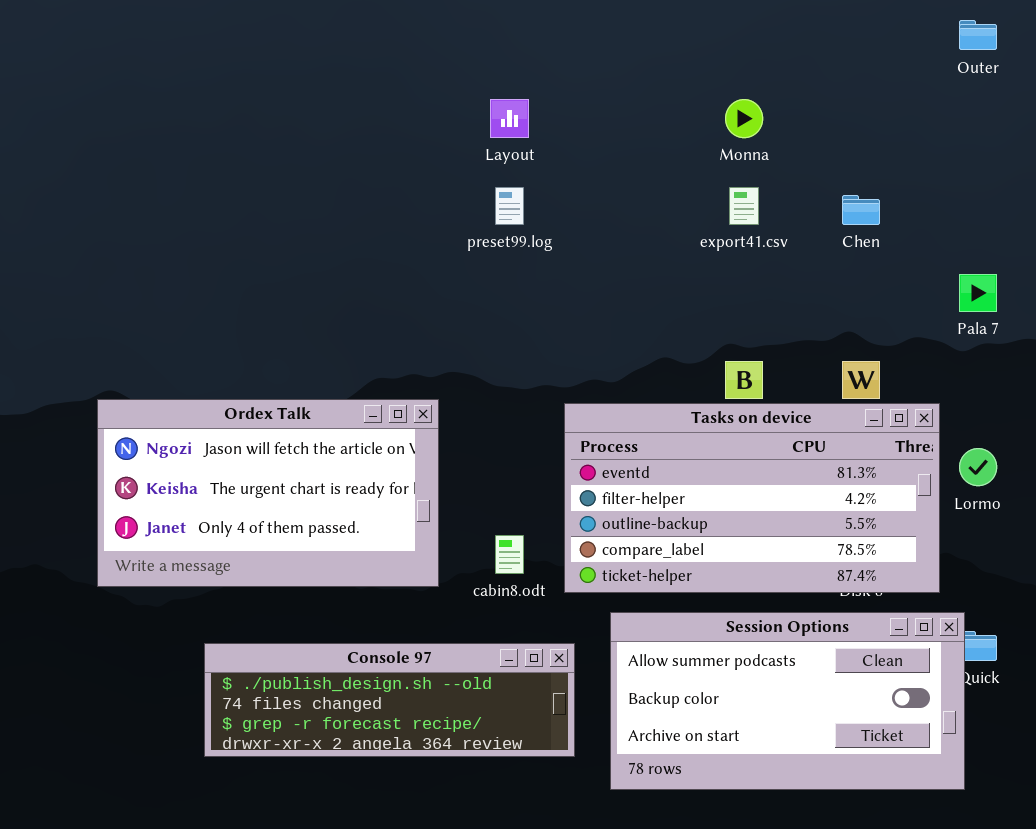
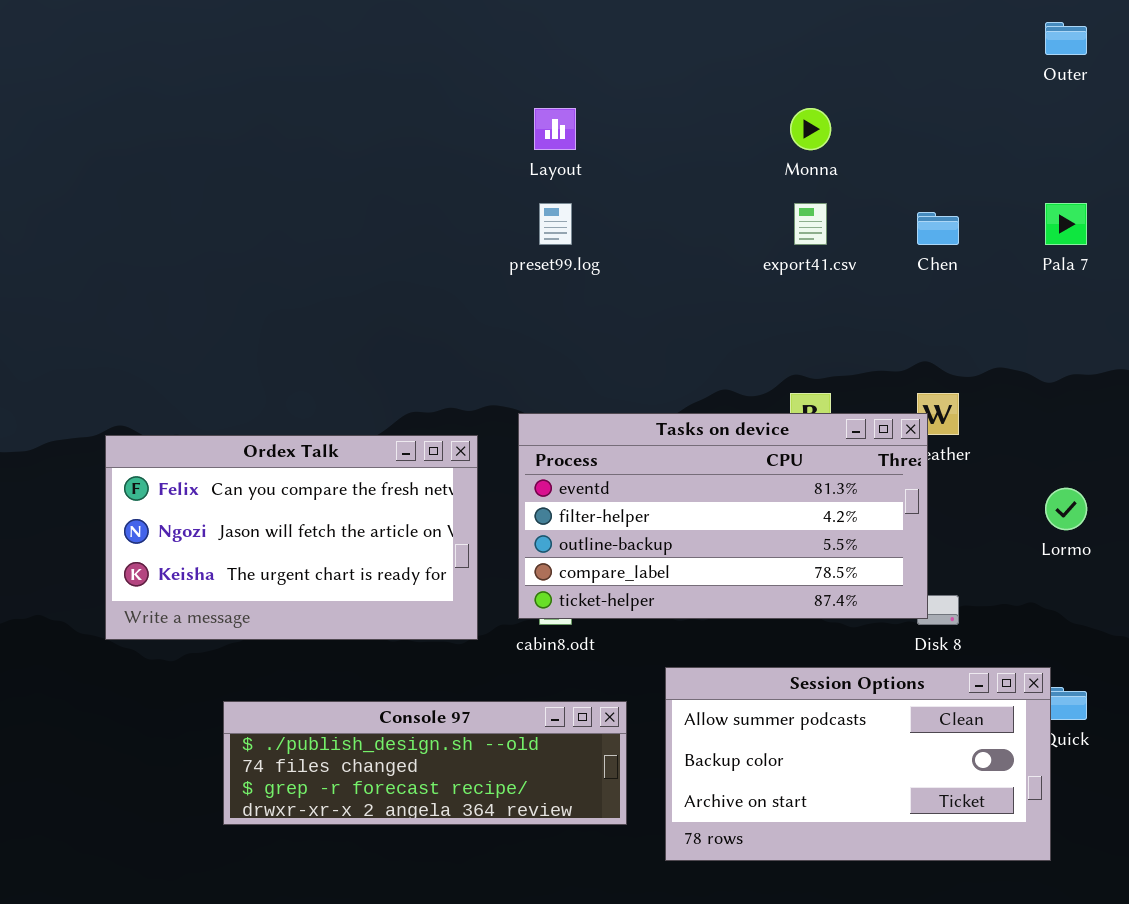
Pala 7: [959,274,997,312] -> [1045,203,1087,245], moved
Ordex Talk: [97,399,439,587] -> [105,435,478,640], scrolled up 1 row
Tasks on device: [564,403,940,593] -> [518,413,928,619], moved

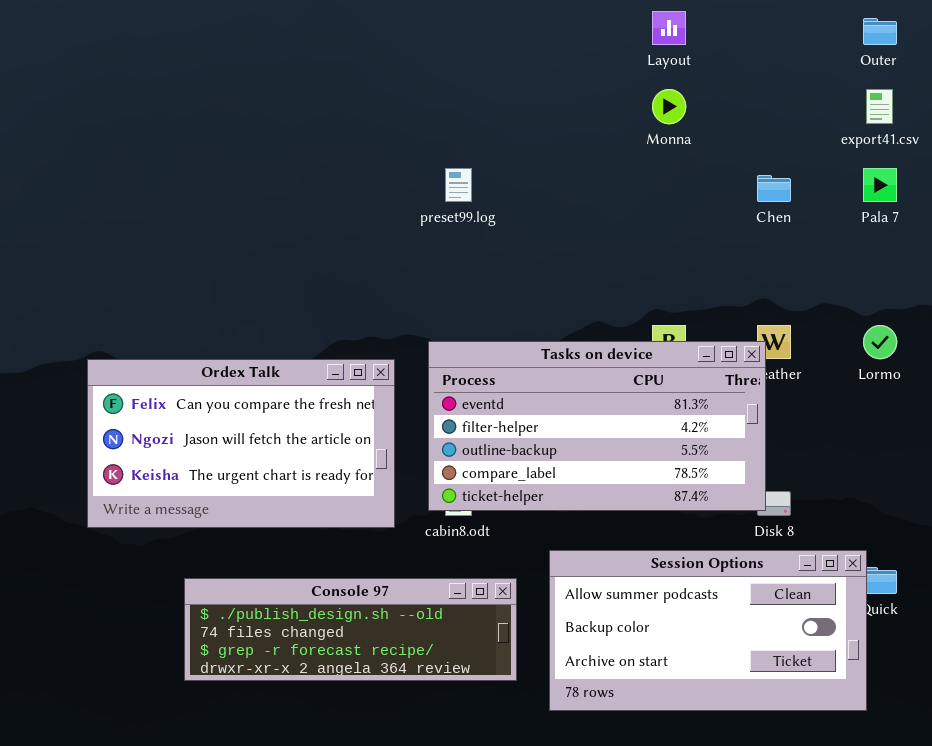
Layout: [534,108,576,150] -> [652,11,686,45], moved
export41.csv: [794,203,827,245] -> [866,89,893,124], moved
Lormo: [1045,488,1087,530] -> [863,325,897,359], moved

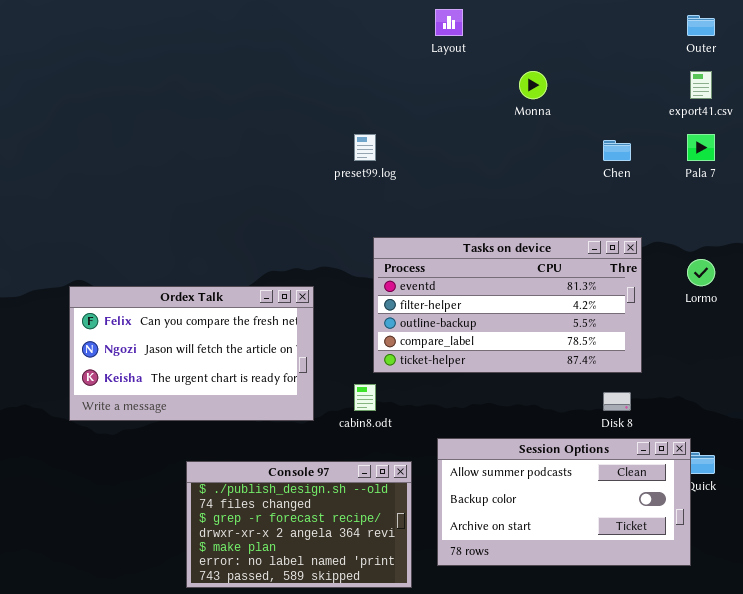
Layout: [652,11,686,45] -> [435,9,463,36], moved
Tasks on device: [428,341,766,511] -> [373,237,642,373], moved
Console 97: [184,578,517,681] -> [186,461,412,588], resized

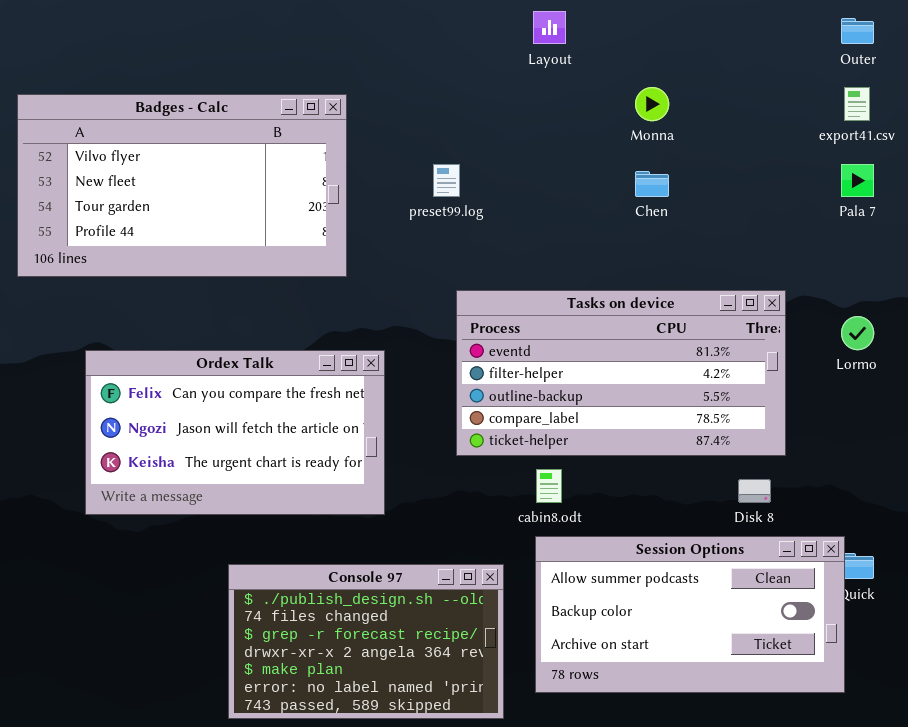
Badges - Calc: none -> [17,94,347,277], opened
Chen: [603,140,631,161] -> [635,171,669,197], moved
cabin8.odt: [354,384,376,411] -> [536,469,562,503], moved

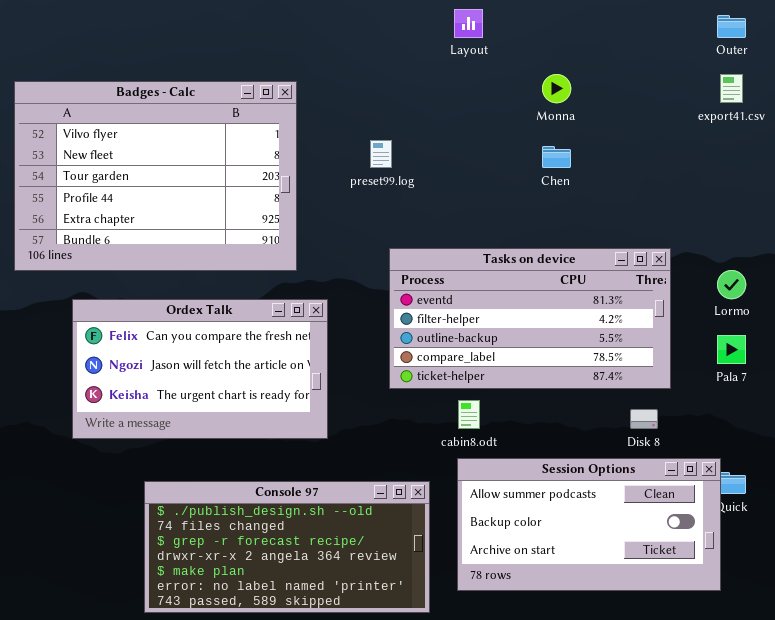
Badges - Calc: [17,94,347,277] -> [14,81,297,271], resized
Pala 7: [841,164,874,197] -> [717,335,746,364], moved
Console 97: [228,564,504,719] -> [144,481,430,613], resized

